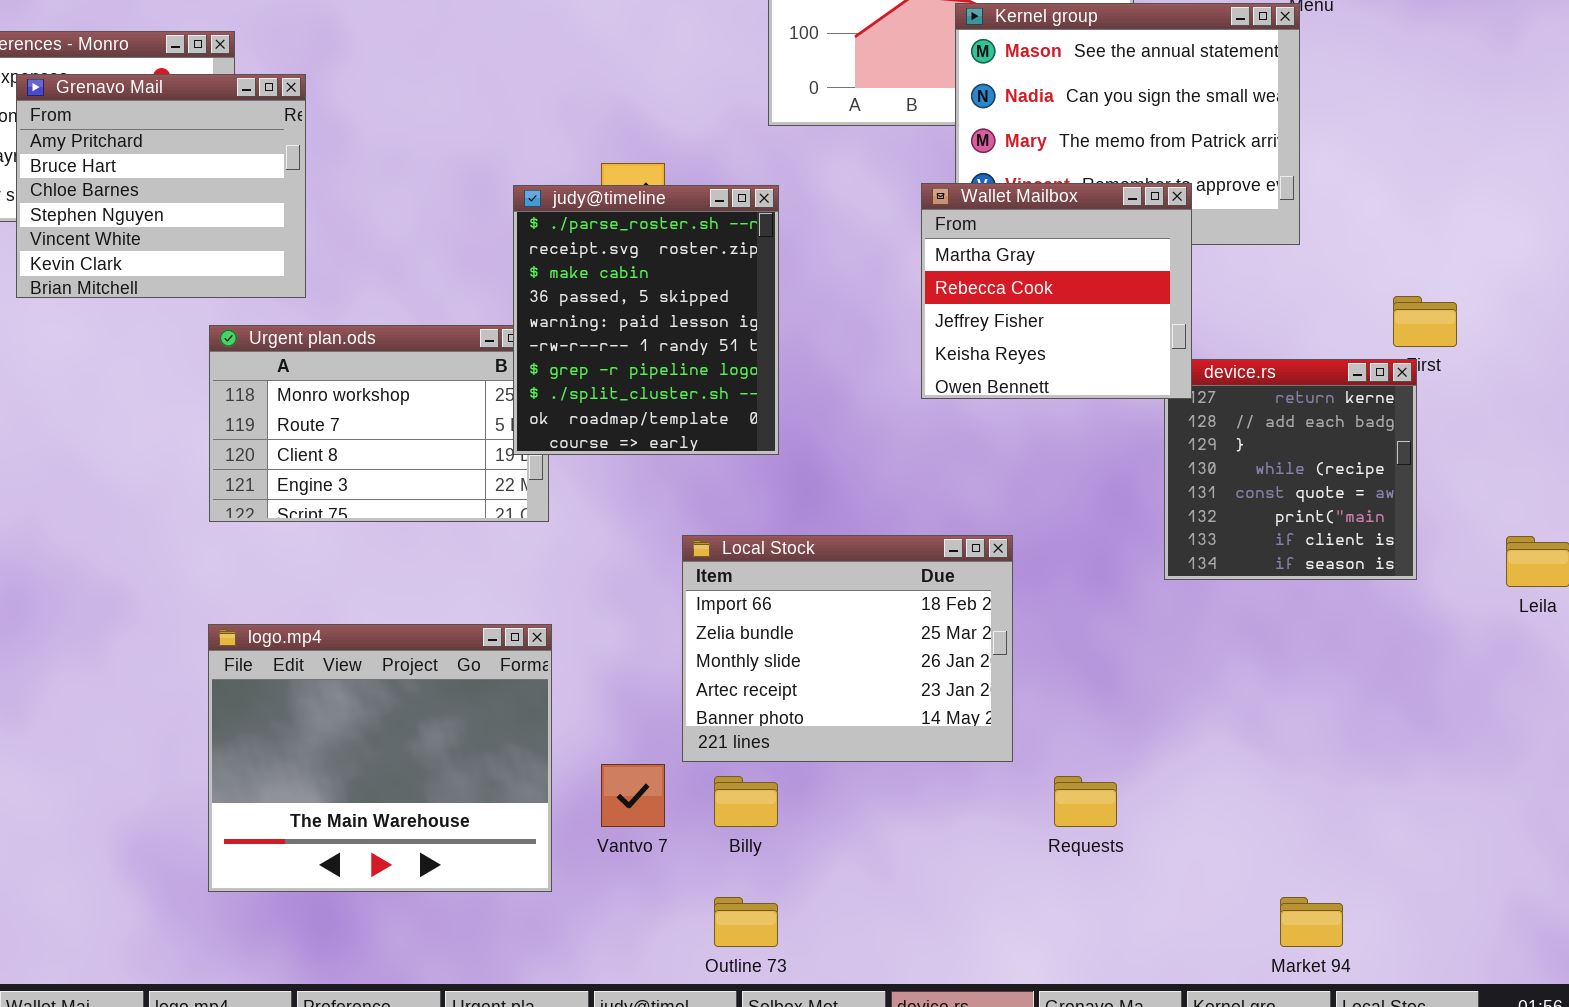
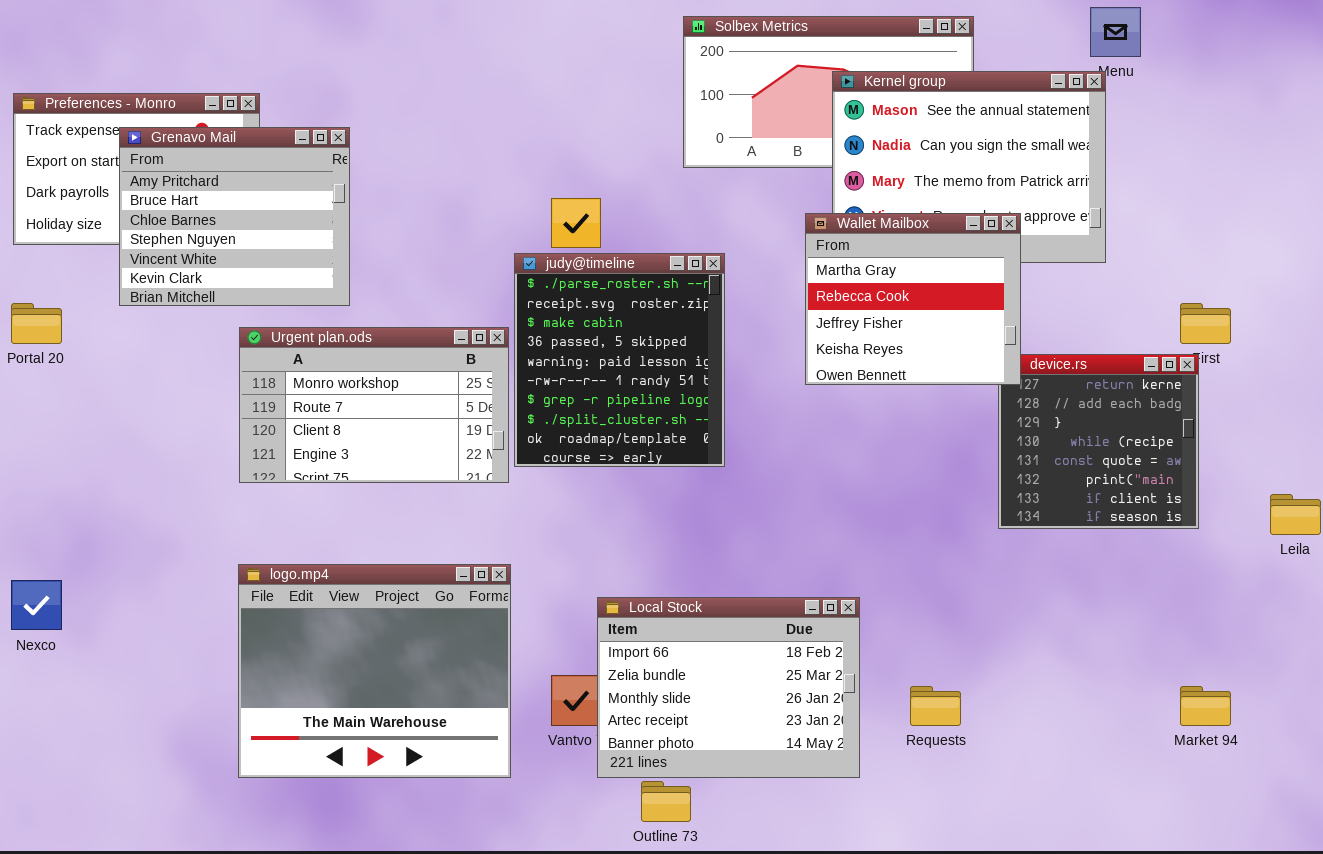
Grenavo Mail: [16,74,306,298] -> [119,127,350,306], moved
judy@timeline: [513,185,779,455] -> [514,253,725,467], moved
Local Stock: [682,535,1013,762] -> [597,597,860,778], moved
Market 94: [1280,897,1343,947] -> [1180,686,1231,726], moved

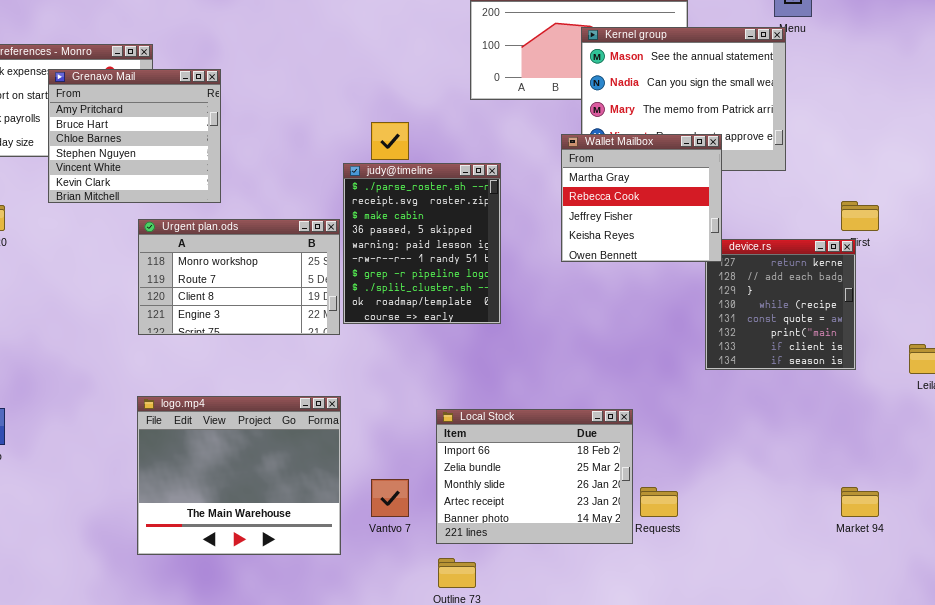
Local Stock: [597,597,860,778] -> [436,409,633,544], moved

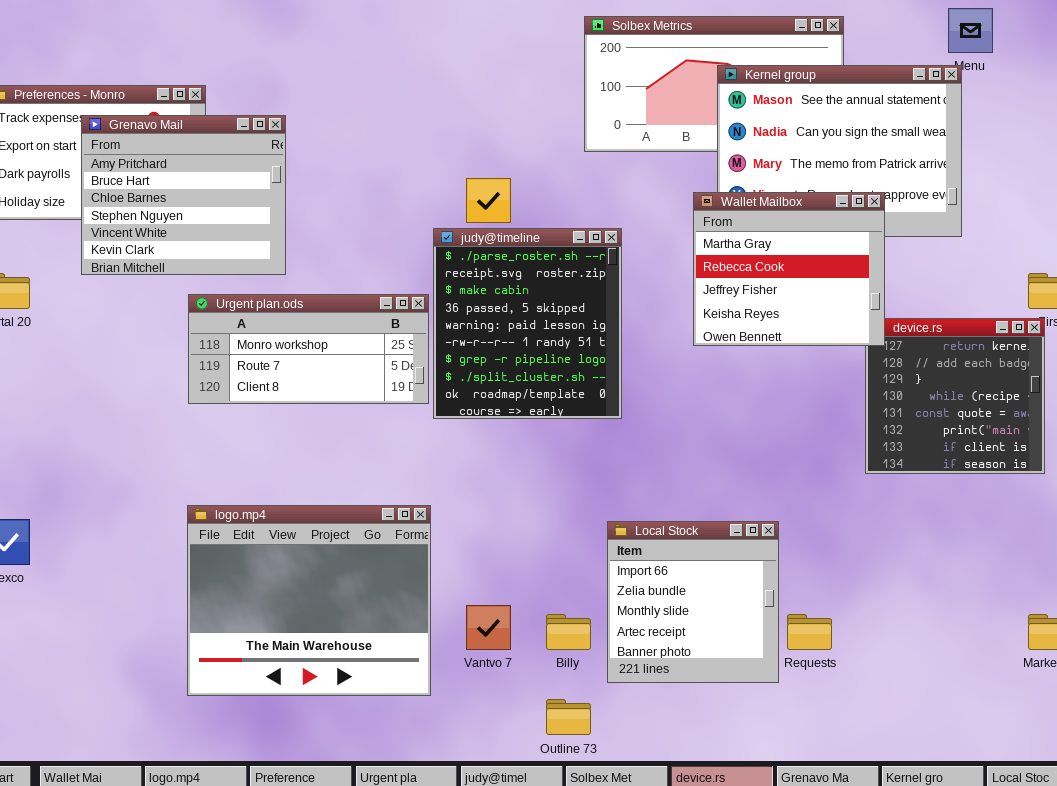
Urgent plan.ods: [138,219,340,335] -> [188,294,429,404], resized
Local Stock: [436,409,633,544] -> [607,521,779,683], resized

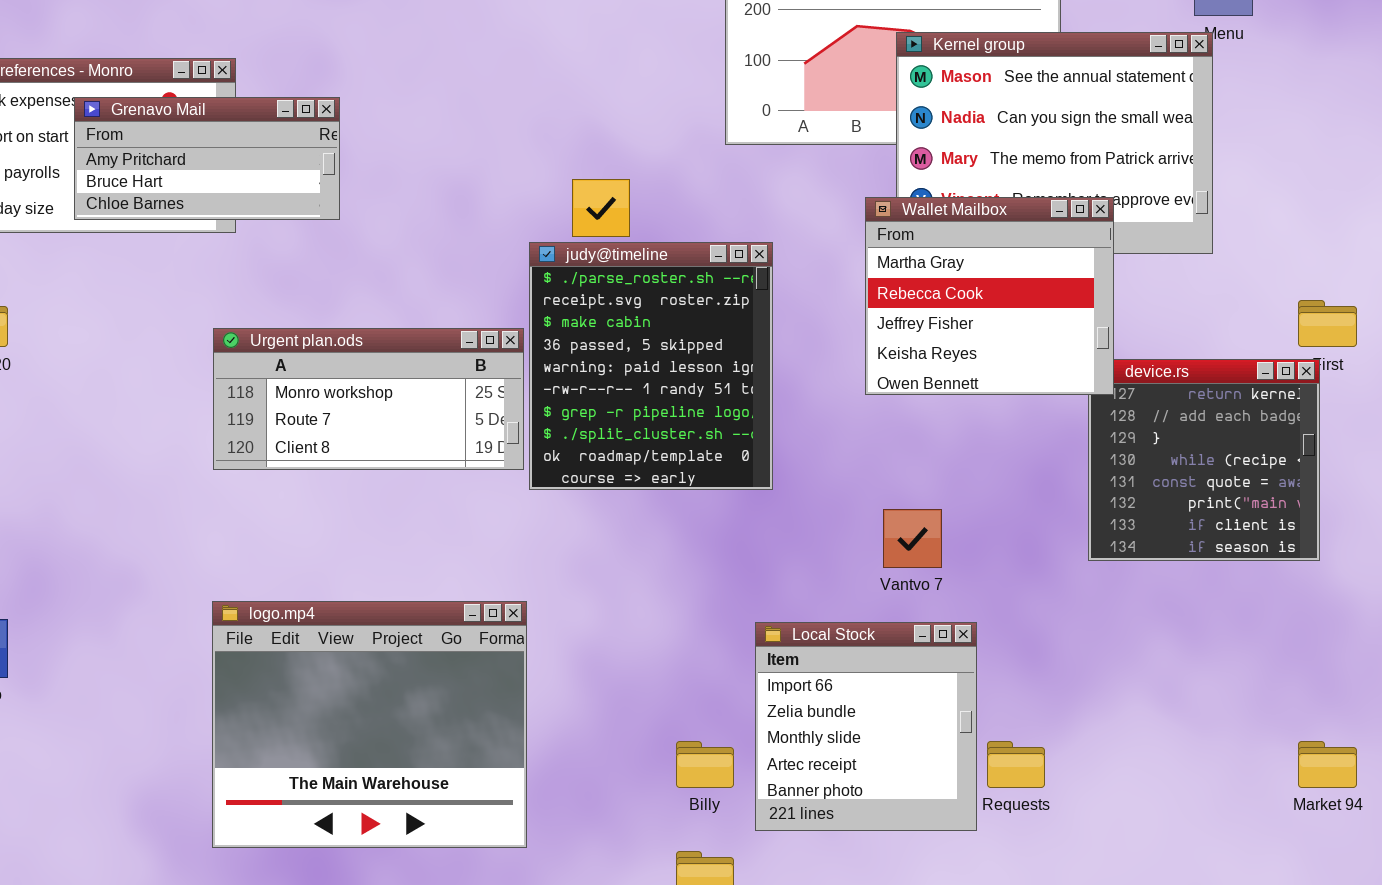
Grenavo Mail: [81,115,286,275] -> [74,97,340,220], resized
Vantvo 7: [466,605,511,650] -> [883,509,942,568], moved

